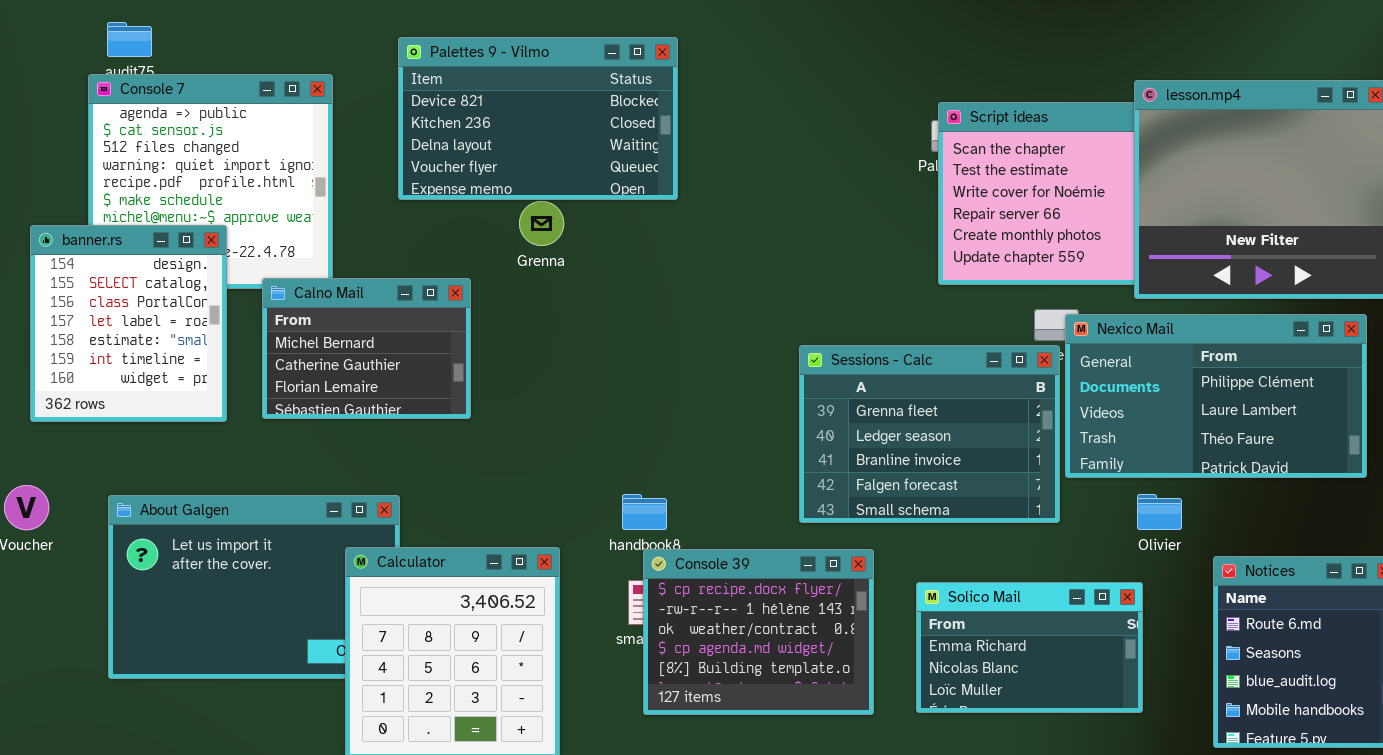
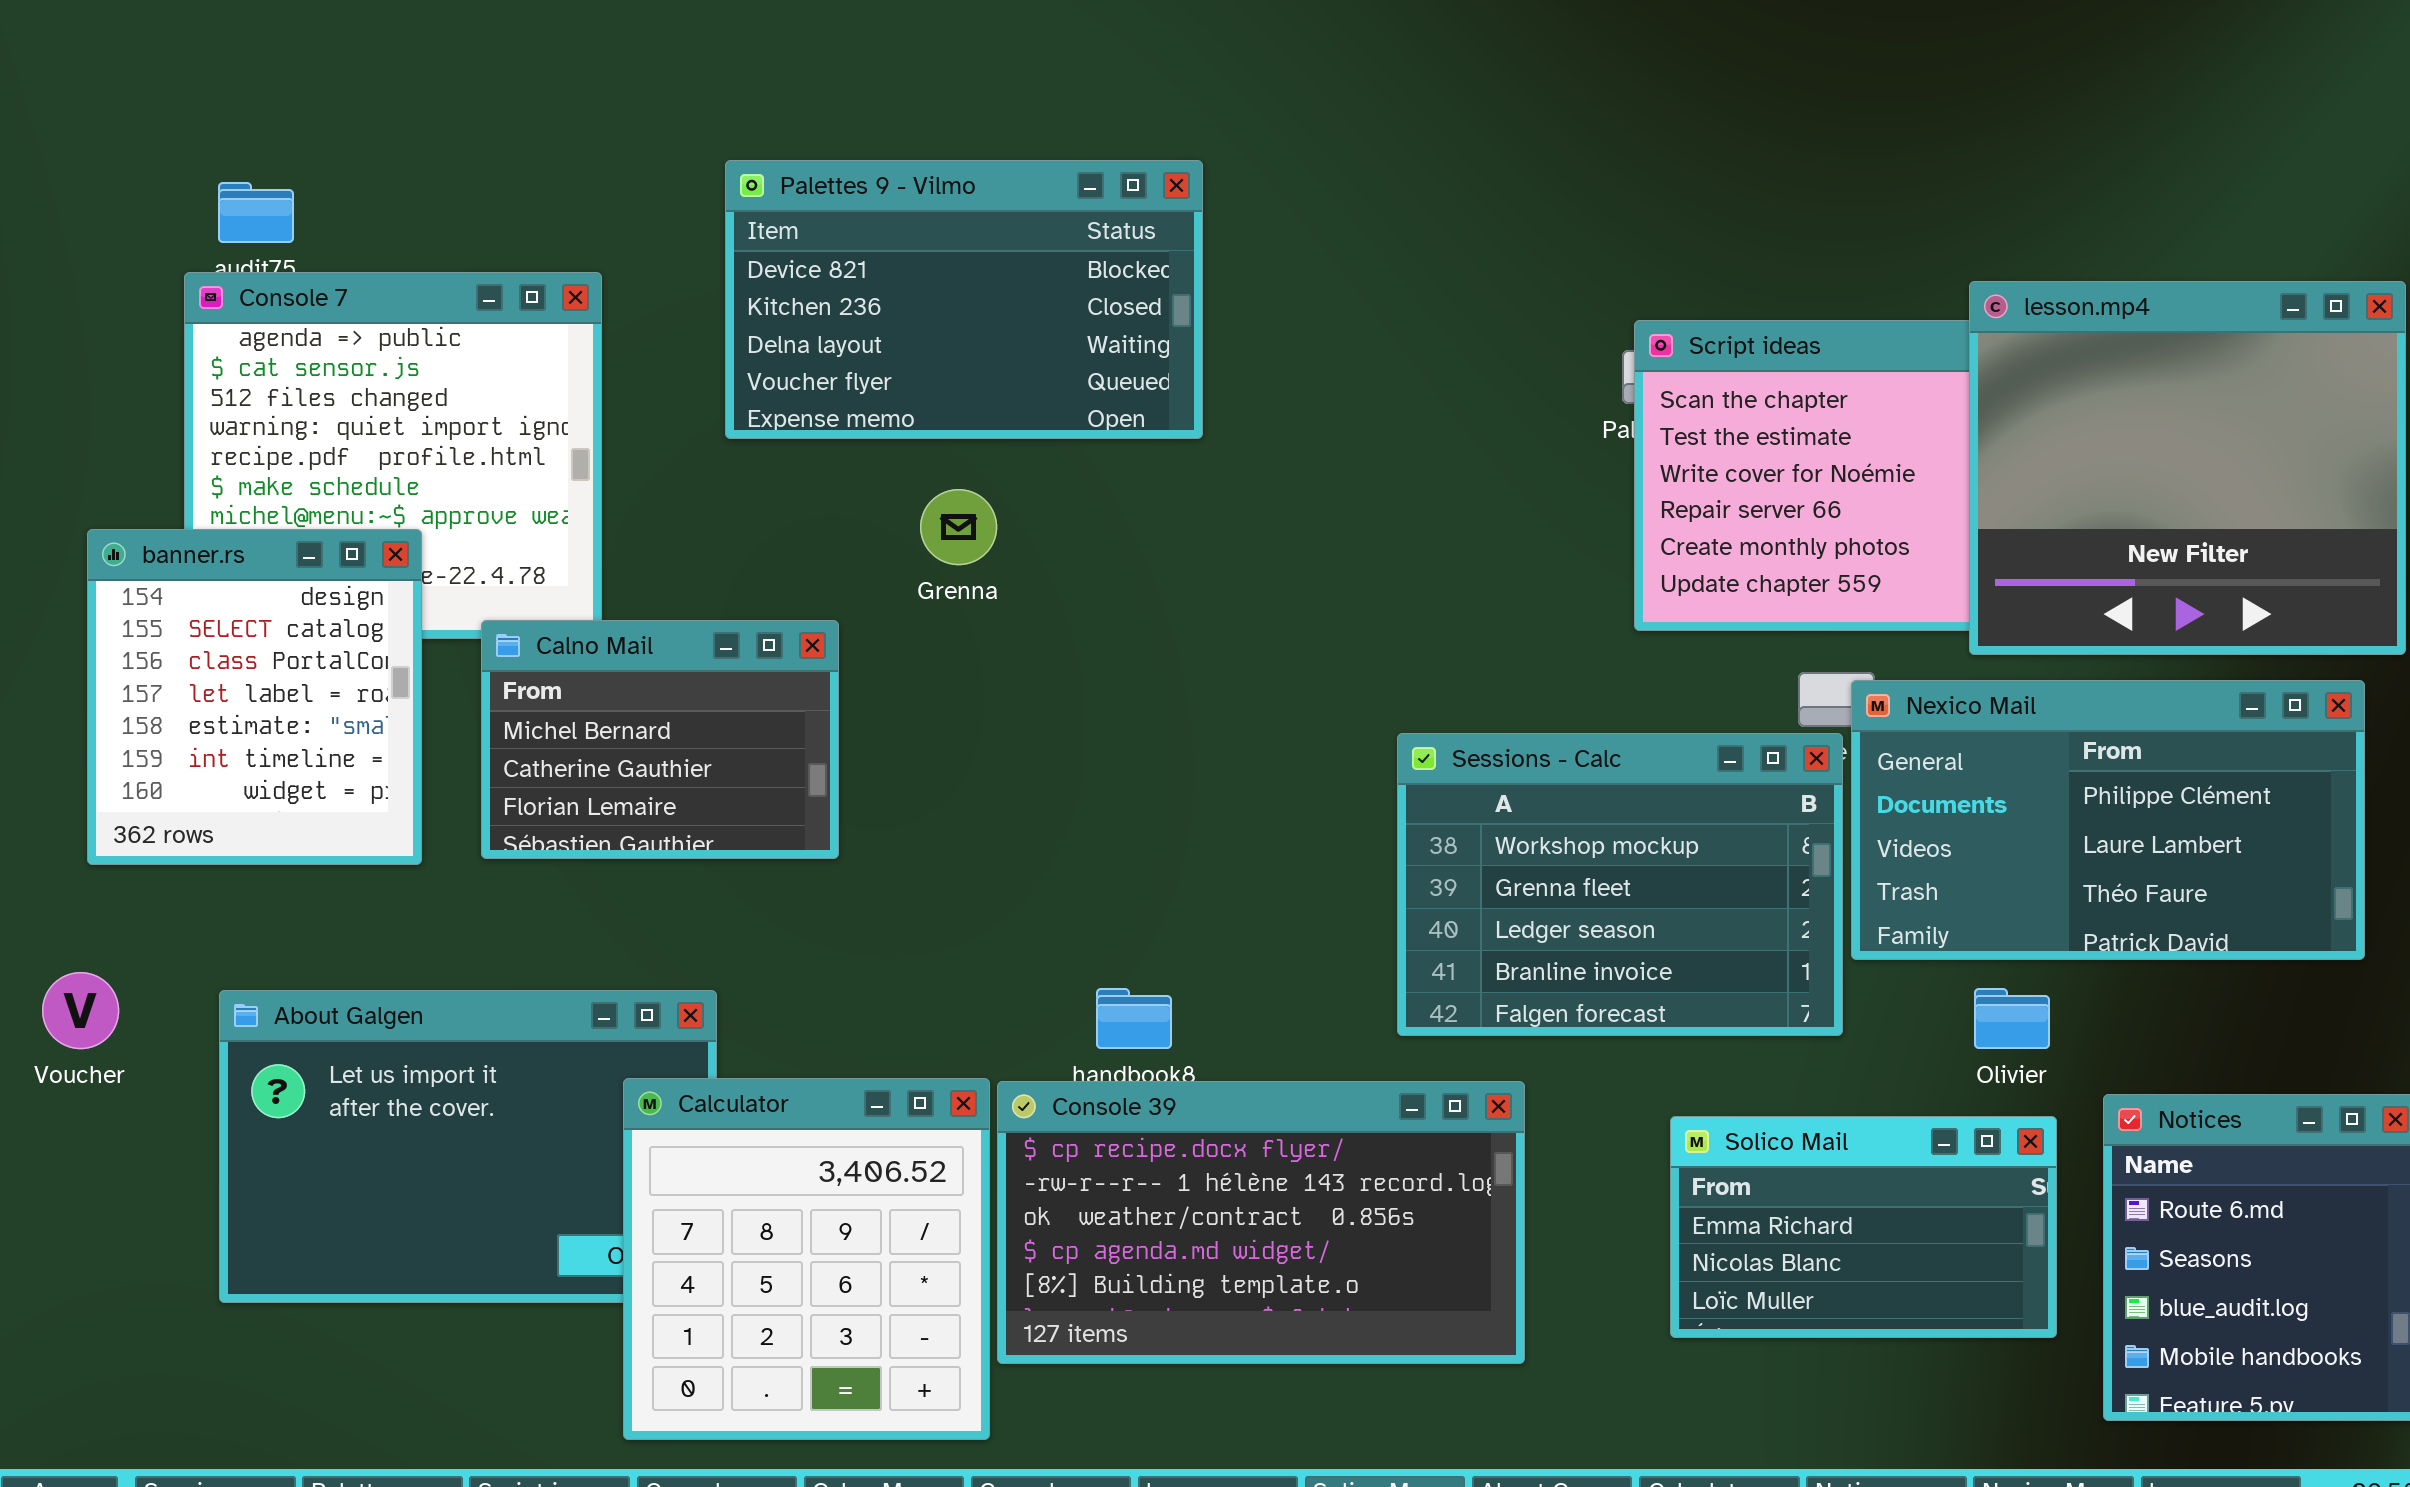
Palettes 9 - Vilmo: [398,37,678,200] -> [725,160,1203,439], moved
Sessions - Calc: [799,345,1060,523] -> [1397,733,1843,1036], scrolled up 1 row
Console 39: [643,549,874,715] -> [997,1081,1525,1364], resized
Solico Mail: [916,582,1143,713] -> [1670,1116,2057,1338], moved

